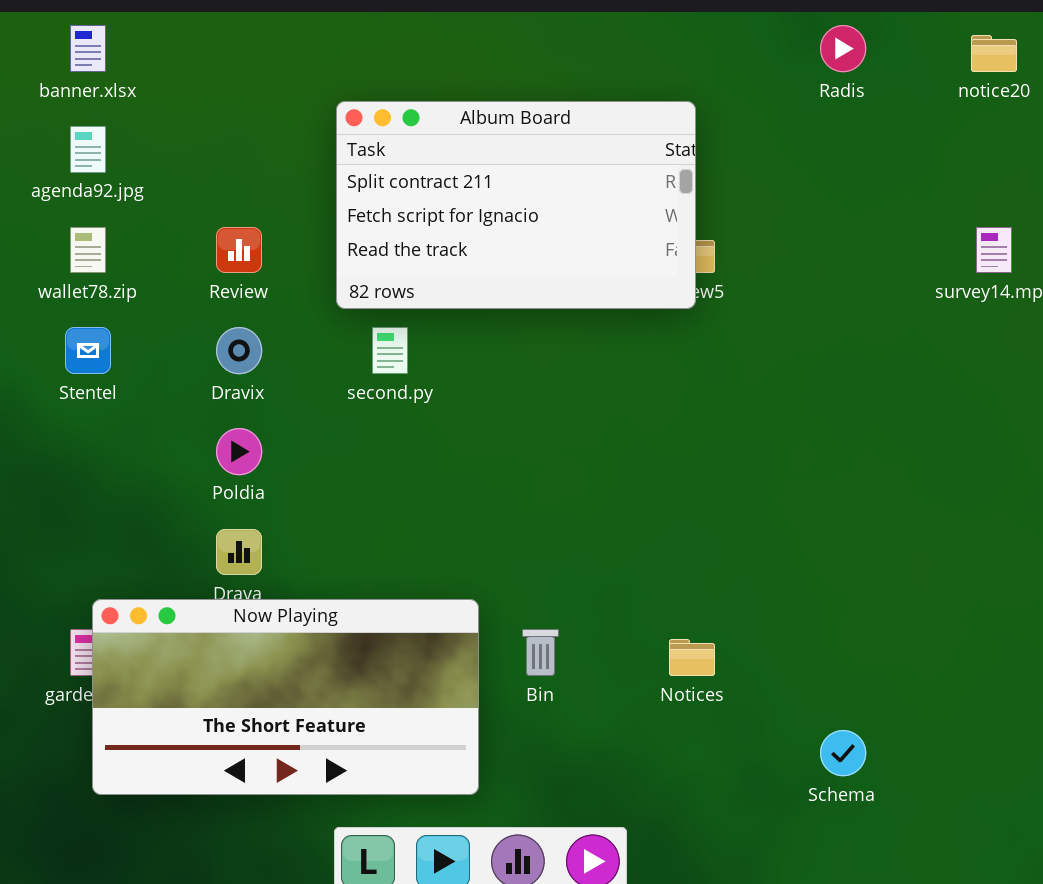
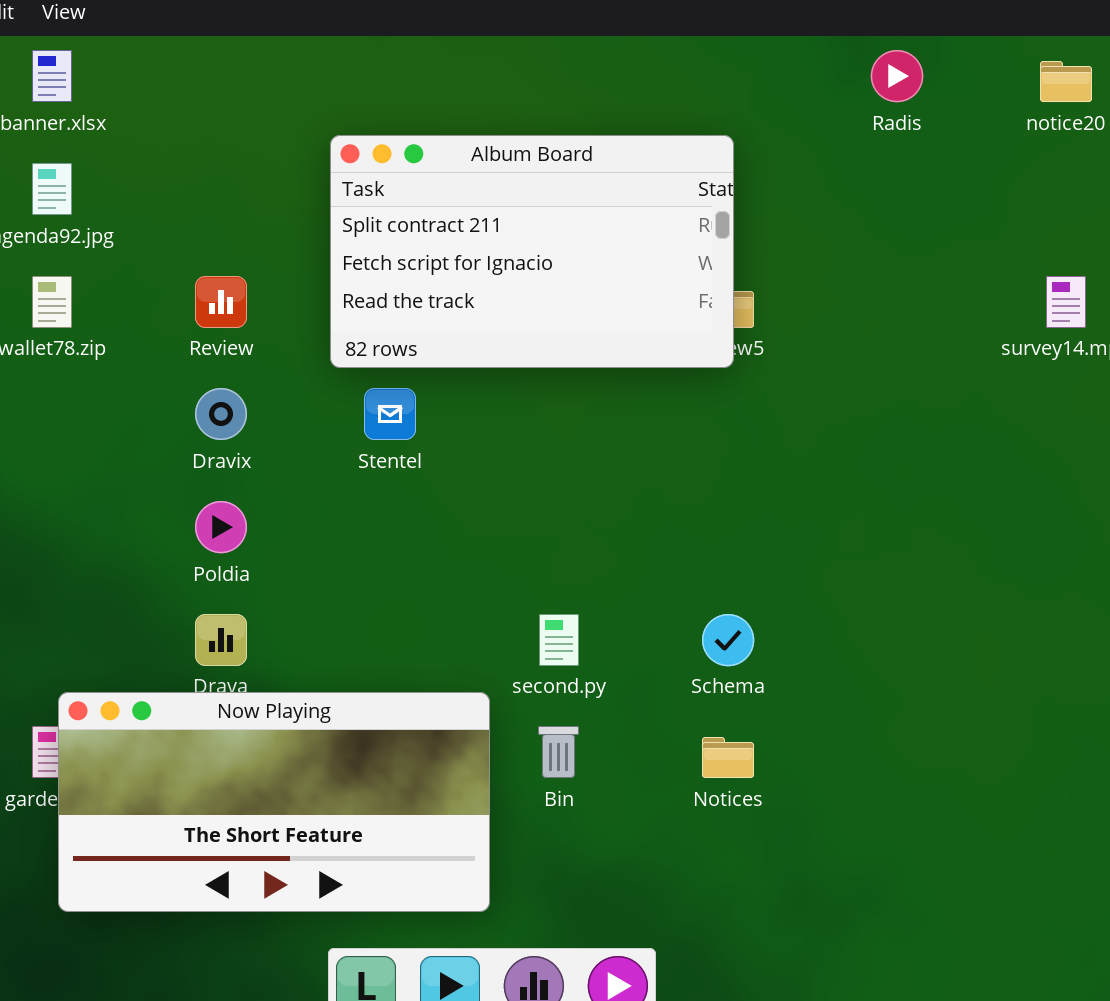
Stentel: [65,327,111,374] -> [364,388,416,440], moved
second.py: [372,327,408,374] -> [539,614,579,666], moved
Schema: [820,730,866,776] -> [702,614,754,666], moved

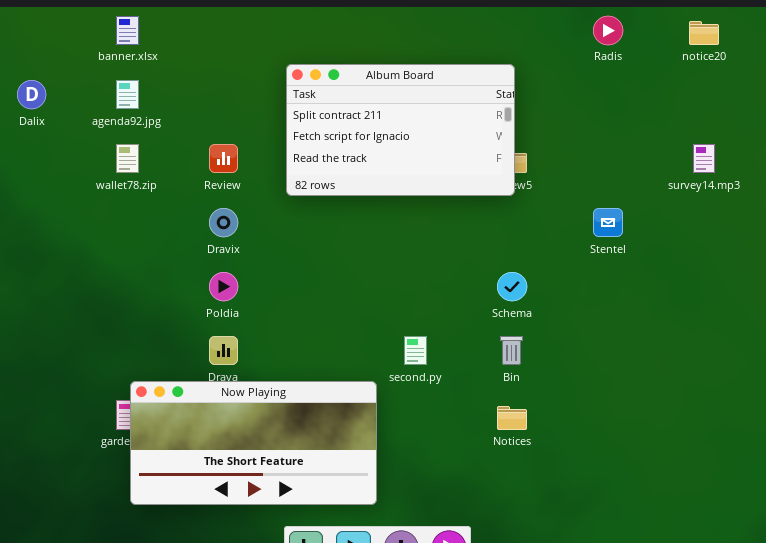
Stentel: [364,388,416,440] -> [593,208,623,237], moved
Schema: [702,614,754,666] -> [497,272,527,301], moved
Bin: [538,726,579,778] -> [500,336,523,365], moved

